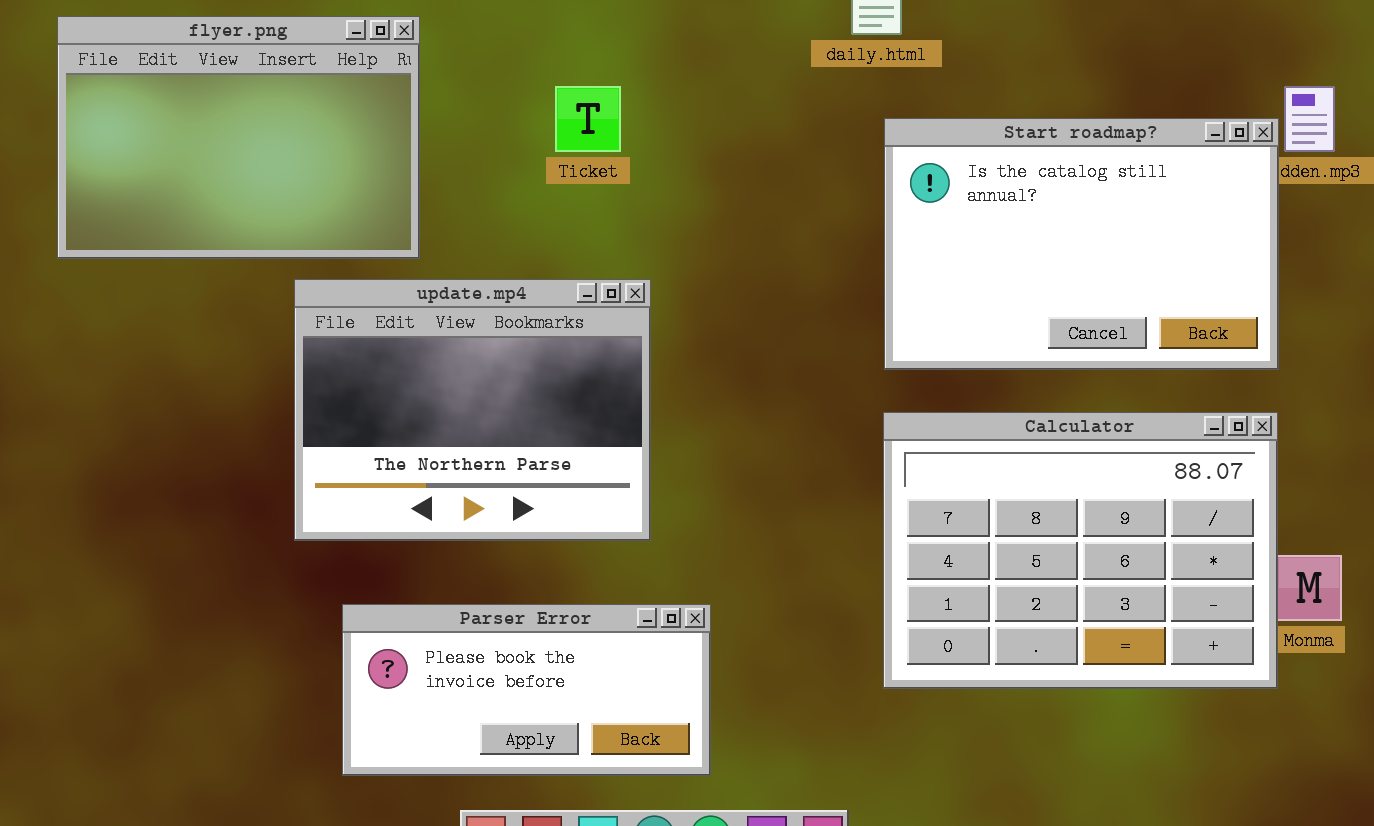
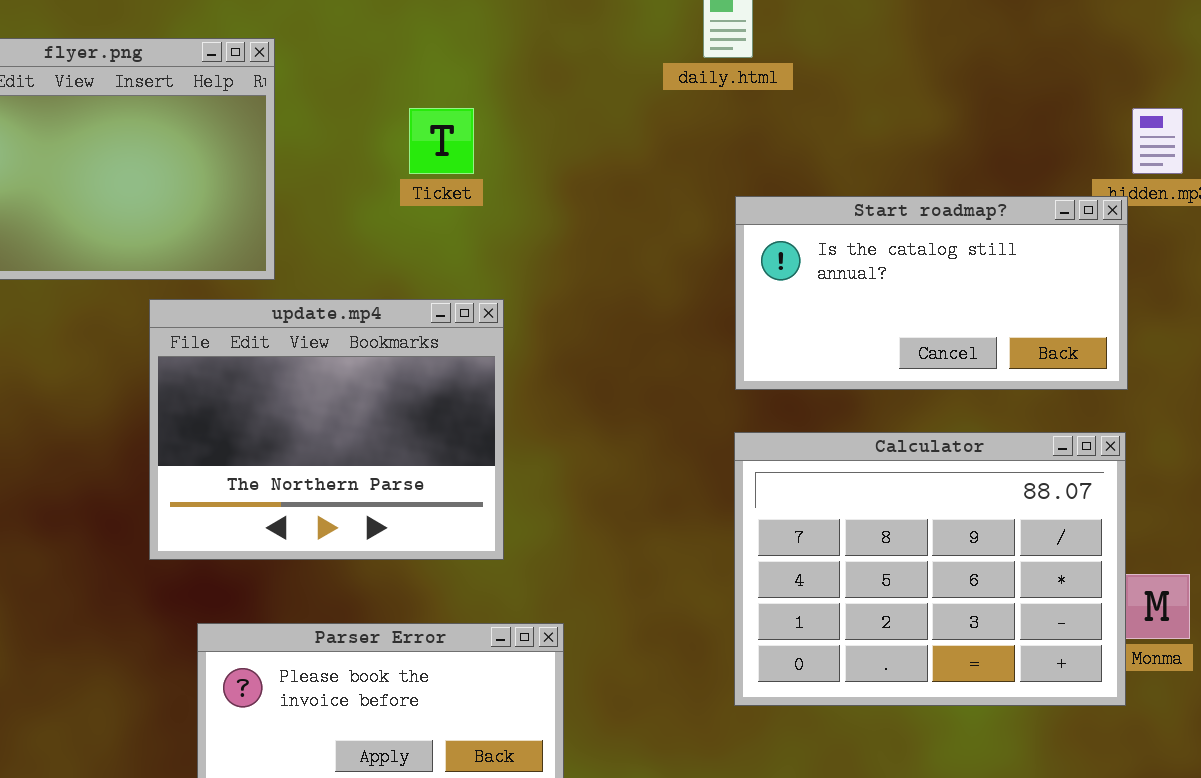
Start roadmap?: [884,118,1279,370] -> [735,196,1128,390], resized

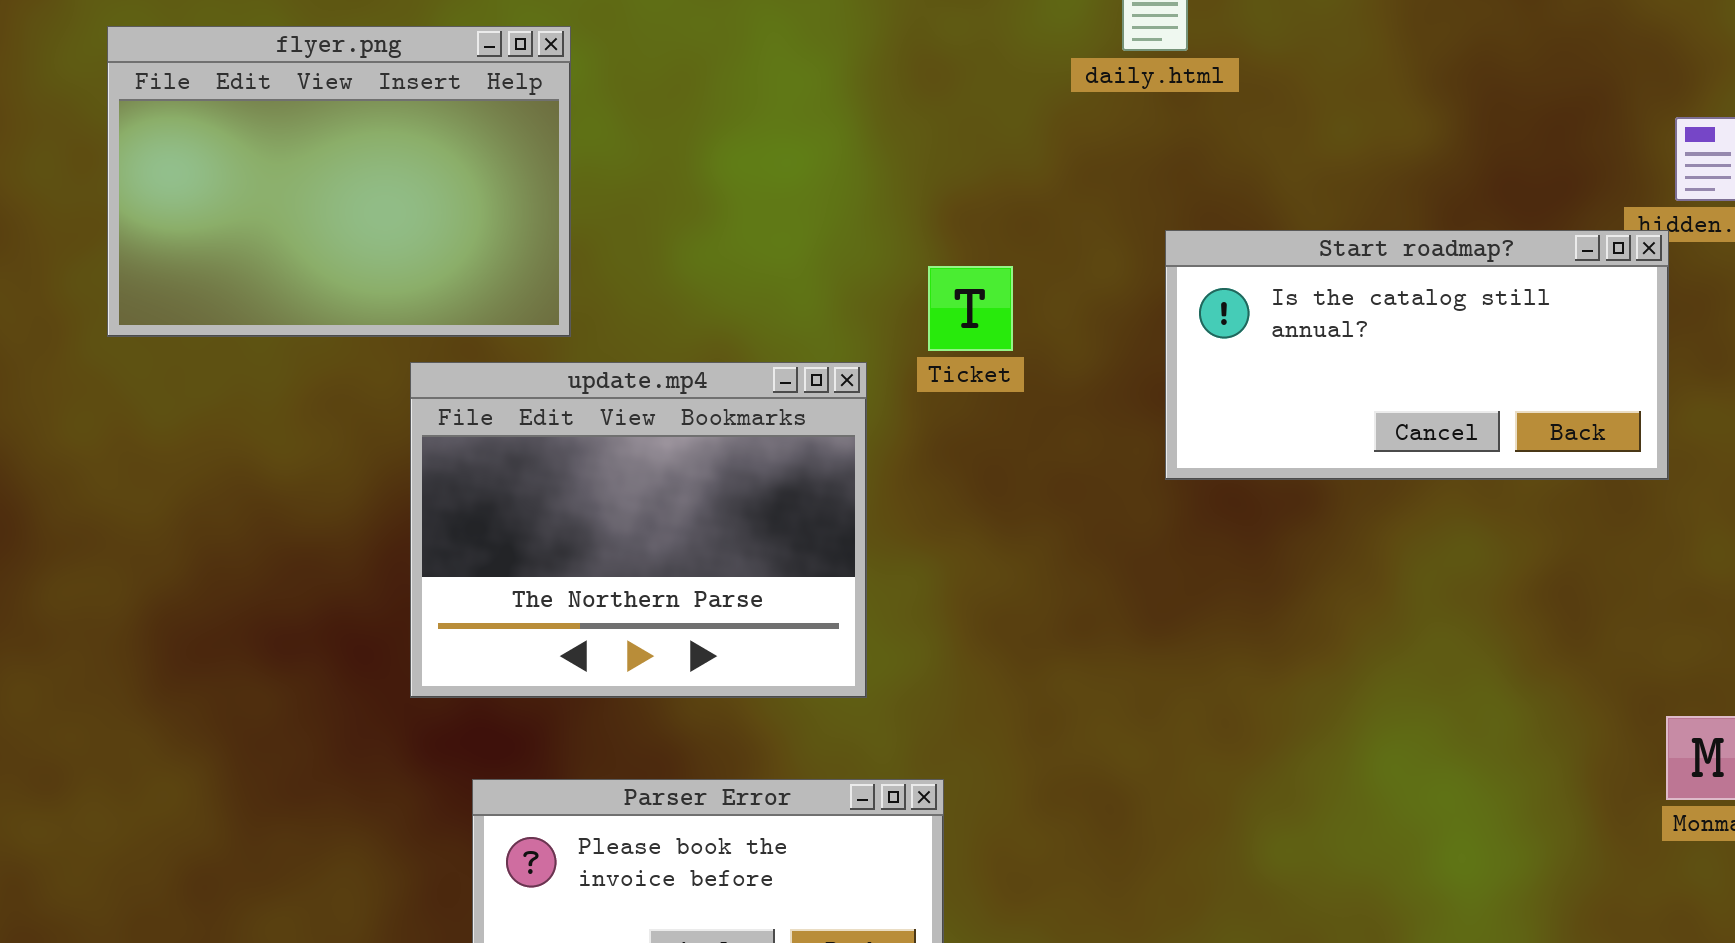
Ticket: [409,108,474,174] -> [928,266,1013,351], moved
Calculator: [734,432,1126,706] -> none, closed

